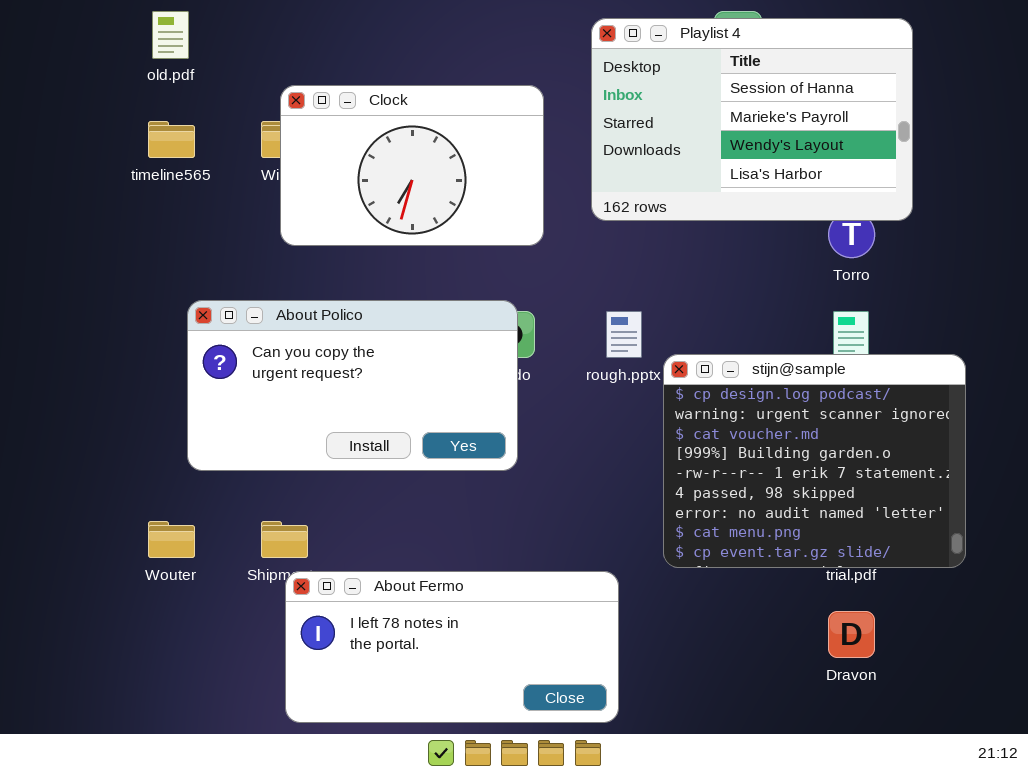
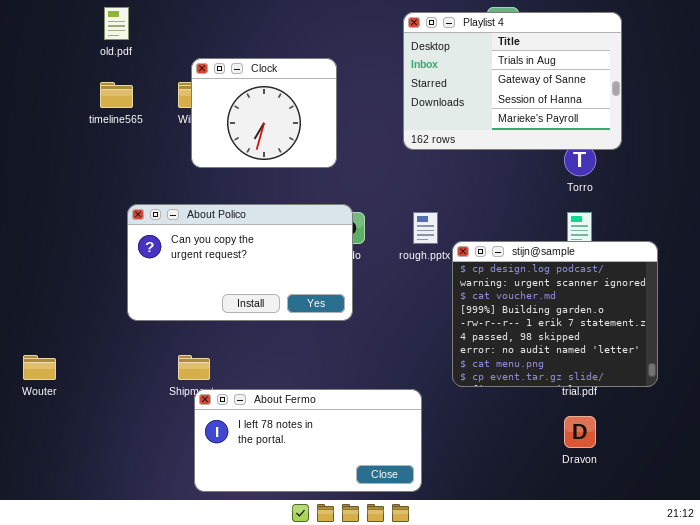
Playlist 4: [591,18,913,221] -> [403,12,622,150], scrolled up 2 rows
Clock: [280,85,544,246] -> [191,58,337,168], resized
Wouter: [148,521,195,558] -> [23,355,56,380], moved

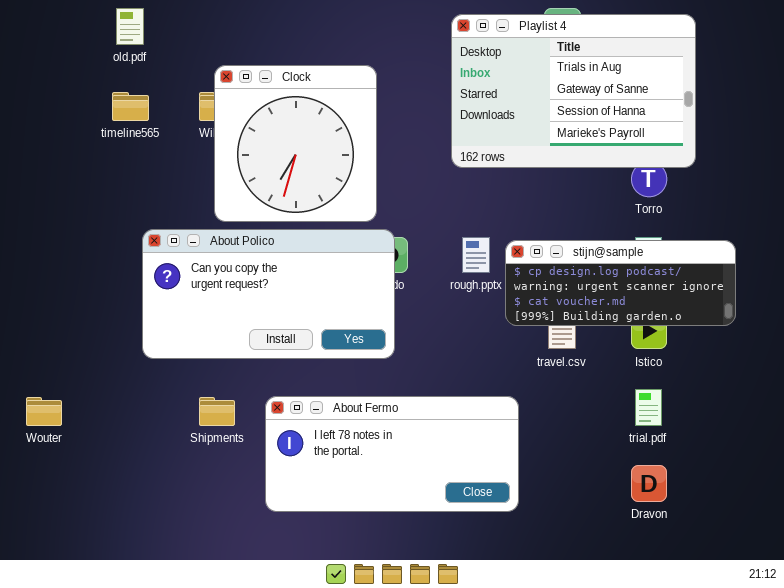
Clock: [191,58,337,168] -> [214,65,377,222], resized
stijn@sample: [452,241,658,387] -> [505,240,736,326], moved, resized
About Fermo: [194,389,422,492] -> [265,396,519,512], moved

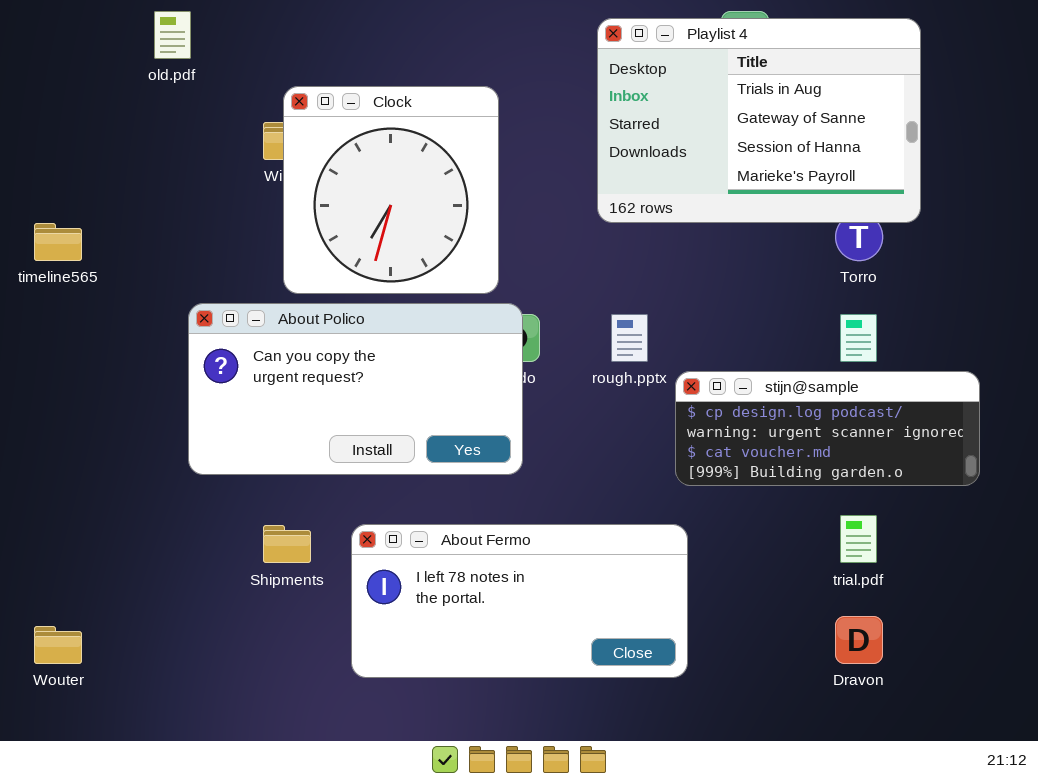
timeline565: [112,92,149,121] -> [34,223,82,261], moved
stijn@sample: [505,240,736,326] -> [675,371,980,486], moved
Wouter: [26,397,62,426] -> [34,626,82,664], moved

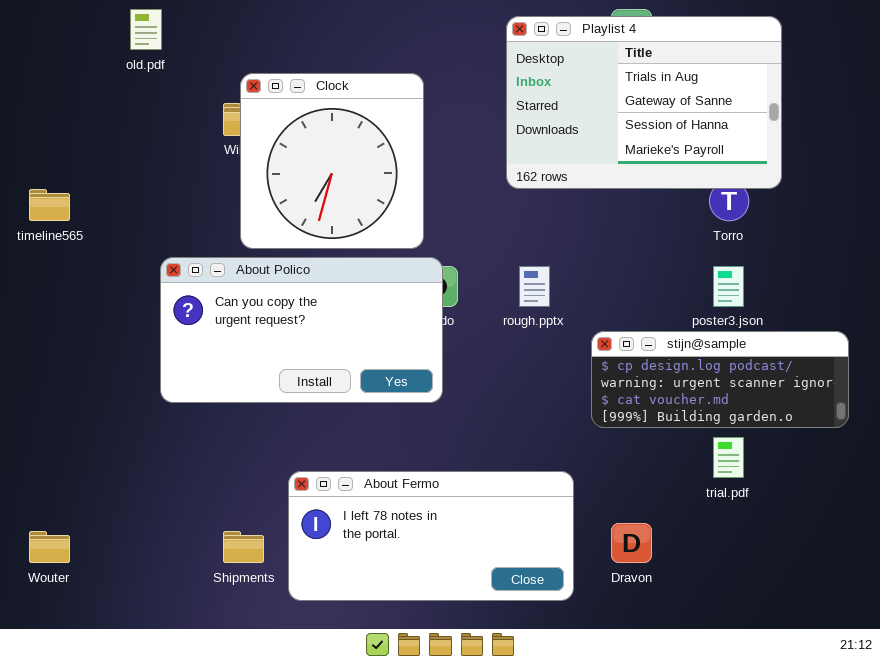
stijn@sample: [675,371,980,486] -> [591,331,849,428], moved
About Fermo: [351,524,688,678] -> [288,471,574,601], moved
Shipments: [263,525,311,563] -> [223,531,264,563], moved
Dravon: [835,616,883,664] -> [611,523,652,563], moved

